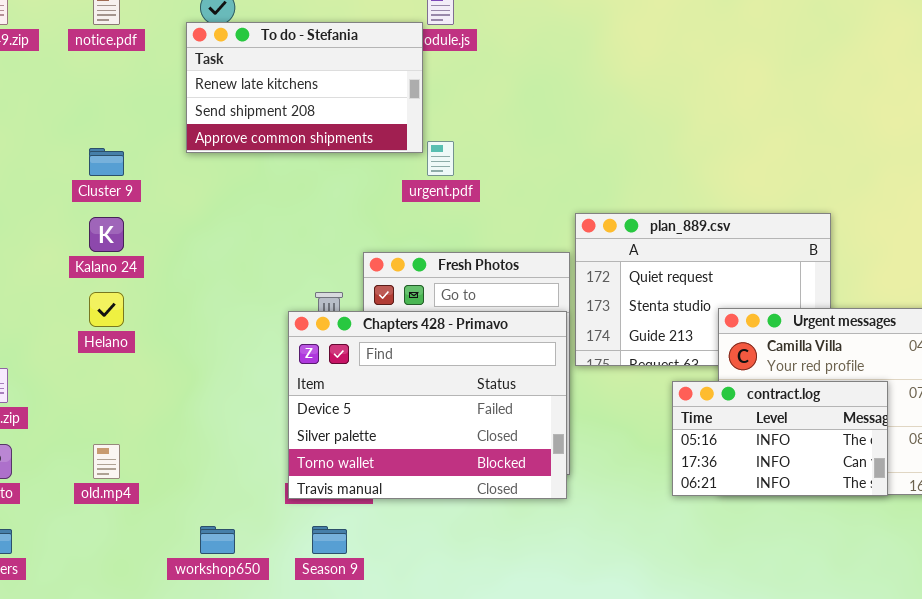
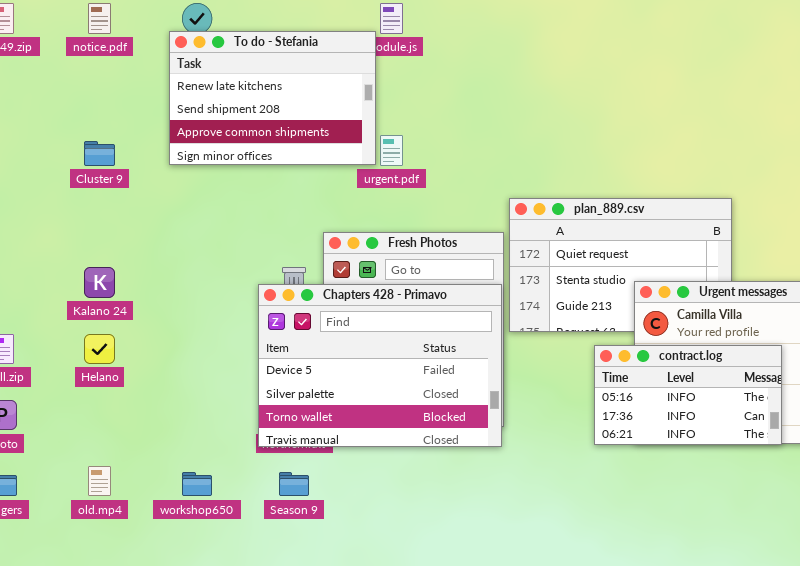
To do - Stefania: [186,22,423,153] -> [169,31,376,165], resized
Kalano 24: [89,217,124,252] -> [84,267,115,298], moved
Helano: [89,292,124,327] -> [84,334,115,364], moved
old.mp4: [93,444,120,479] -> [88,466,111,496], moved

